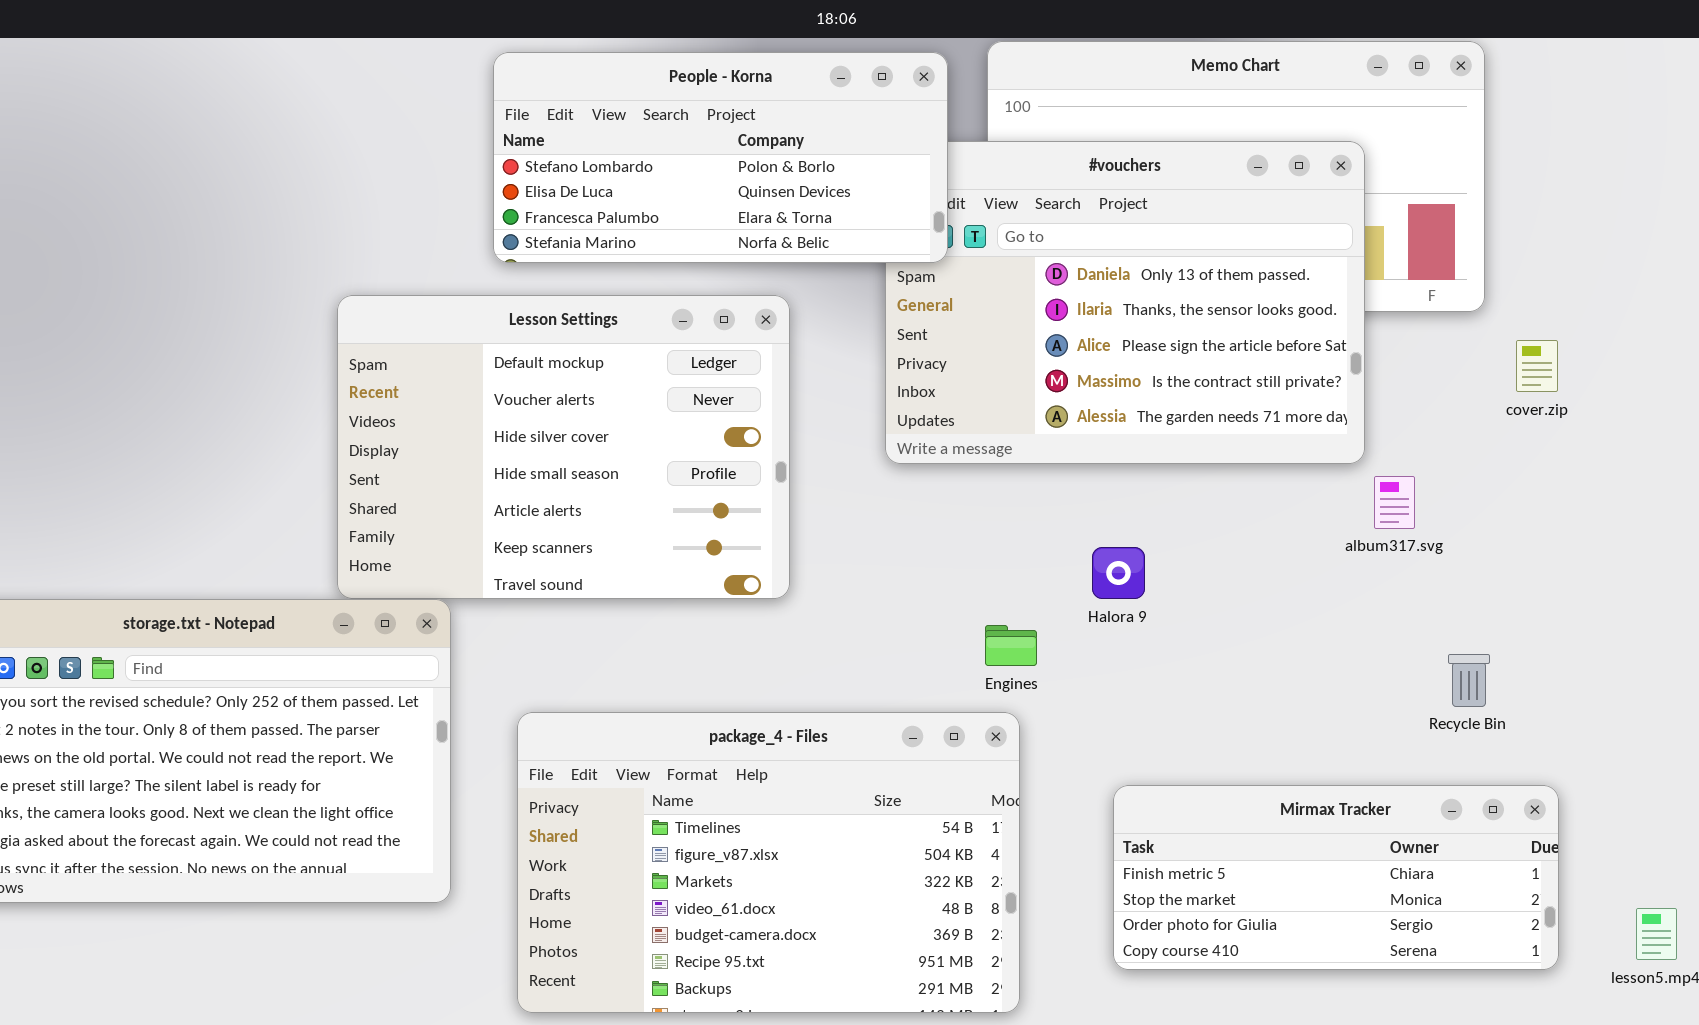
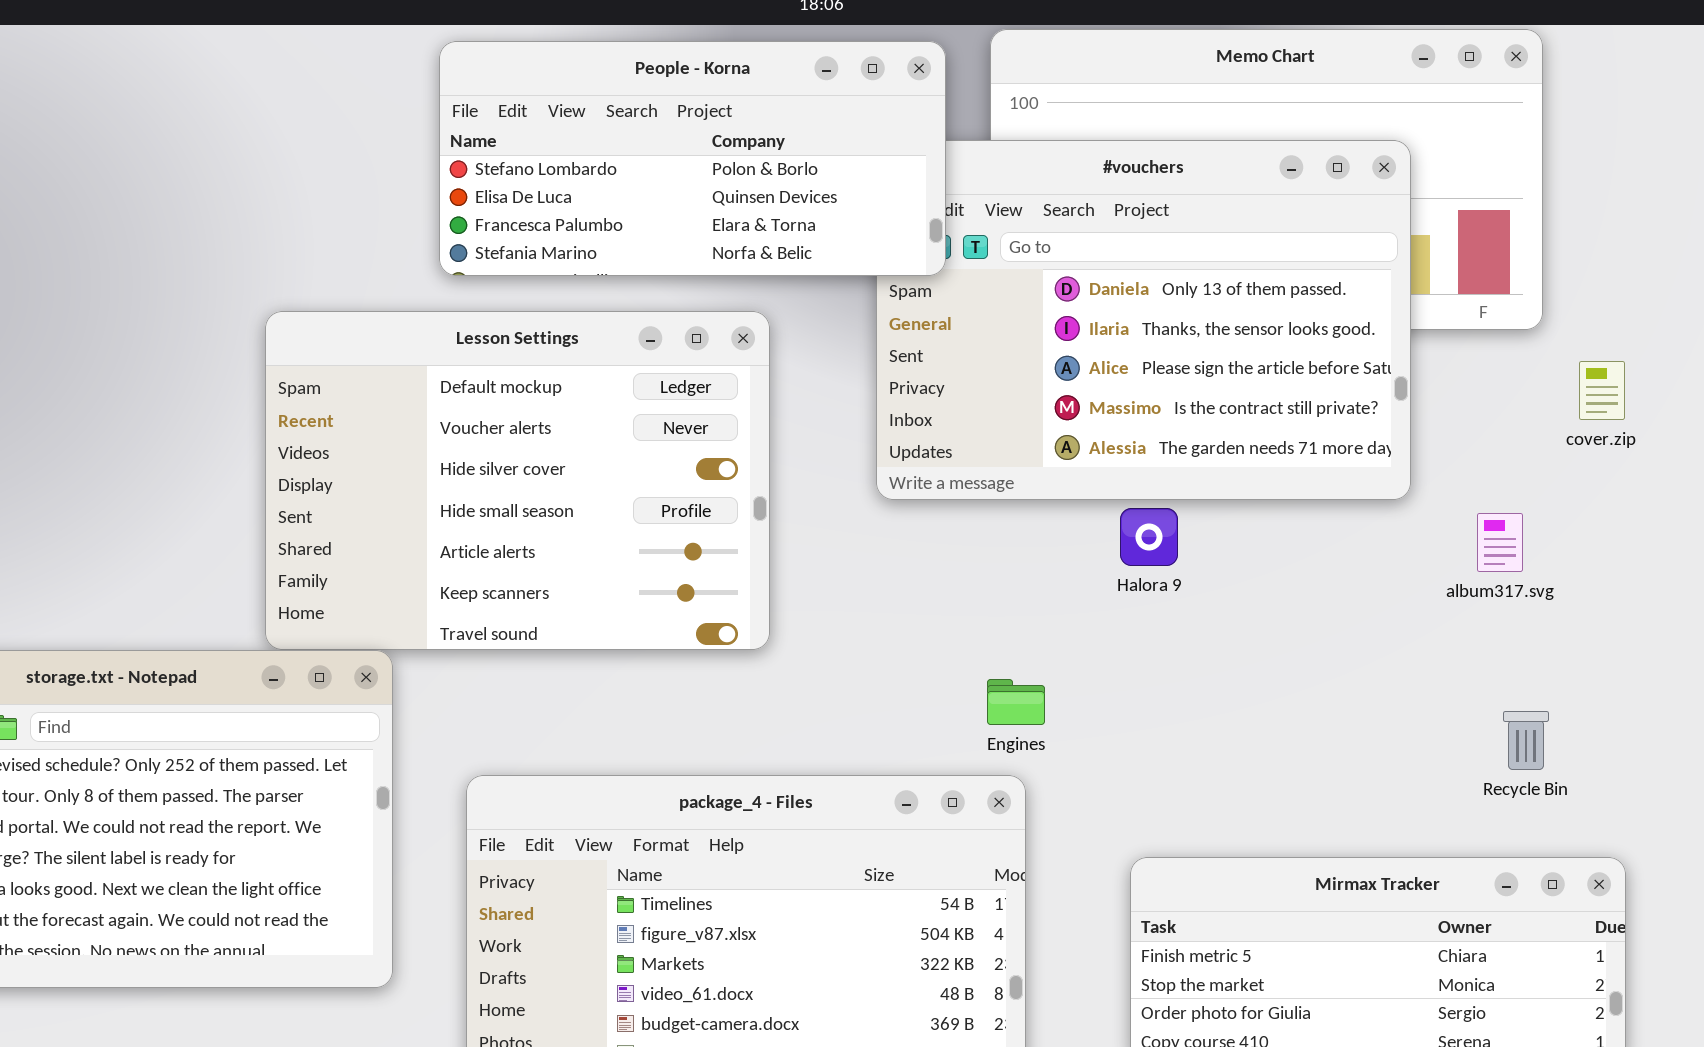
album317.svg: [1374,476,1415,529] -> [1477,513,1523,572], moved
Halora 9: [1092,547,1145,599] -> [1120,508,1178,566], moved

